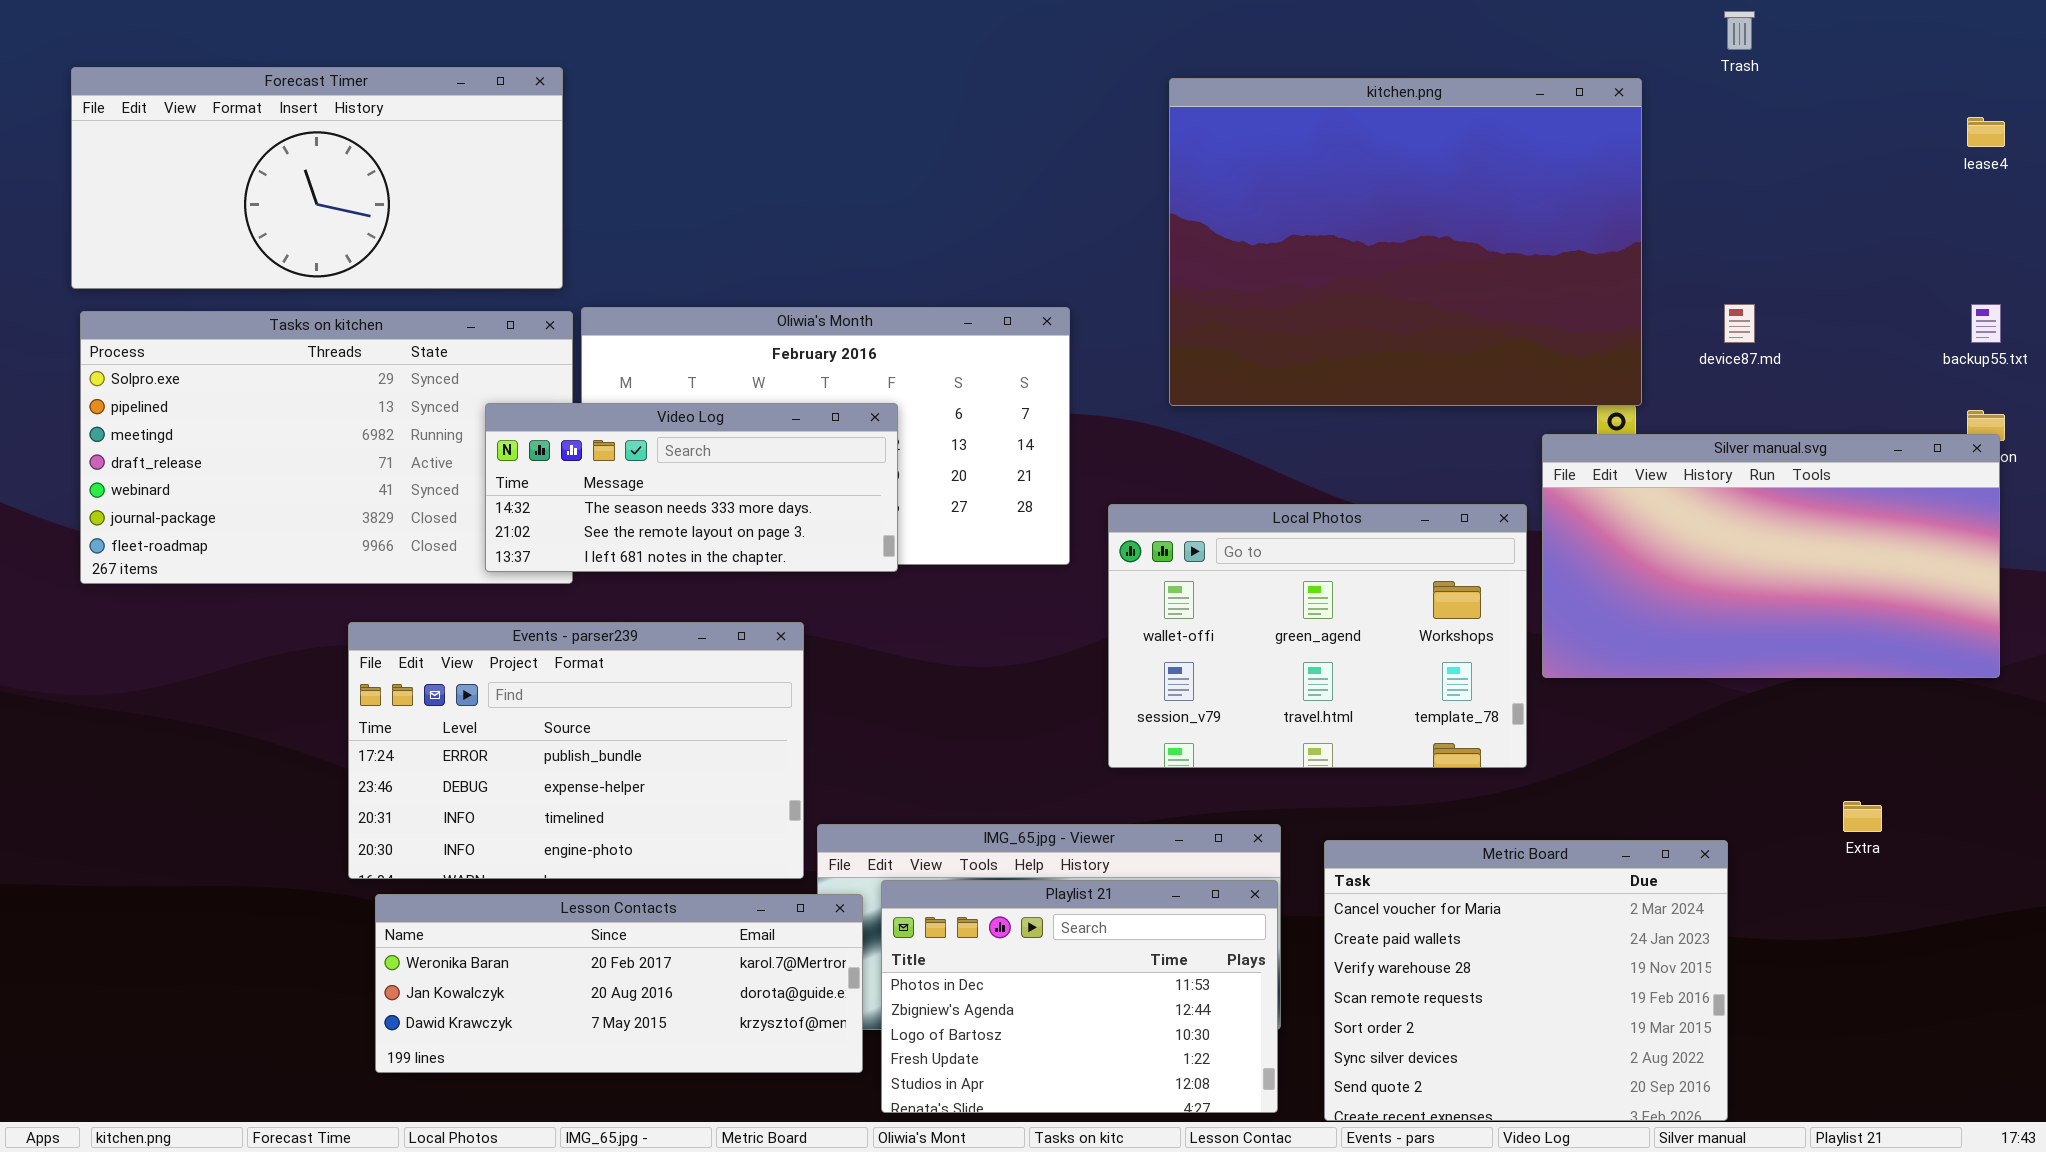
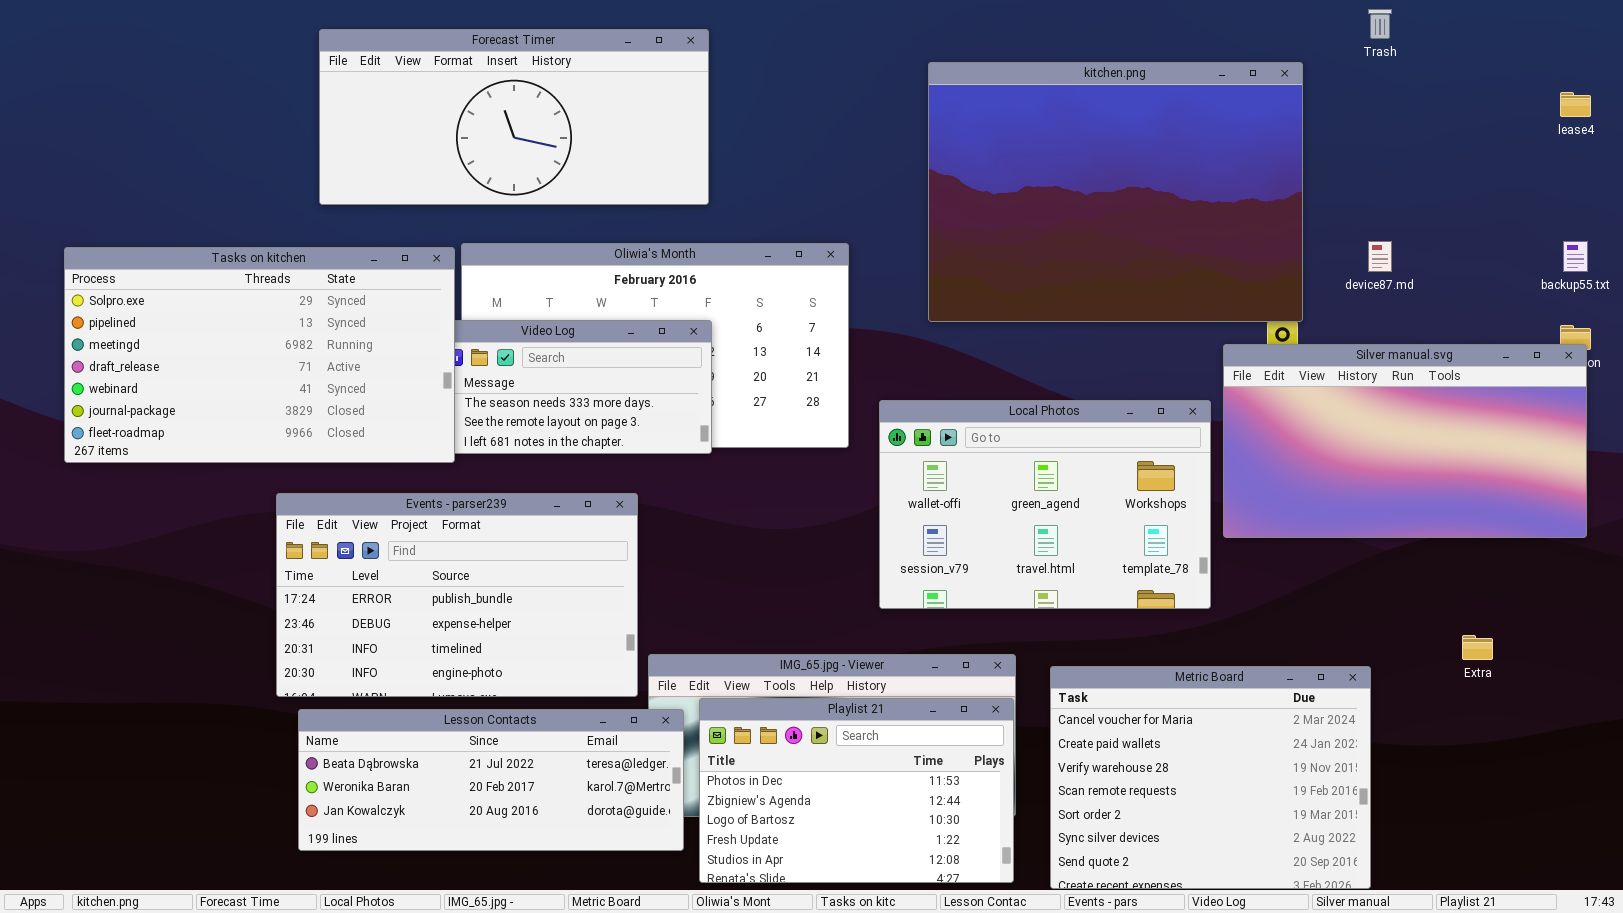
Forecast Timer: [71,67,563,289] -> [319,29,709,205], moved
Tasks on kitchen: [80,311,573,584] -> [64,247,455,463], raised
Lesson Contacts: [375,894,863,1073] -> [298,709,684,851], scrolled up 1 row

